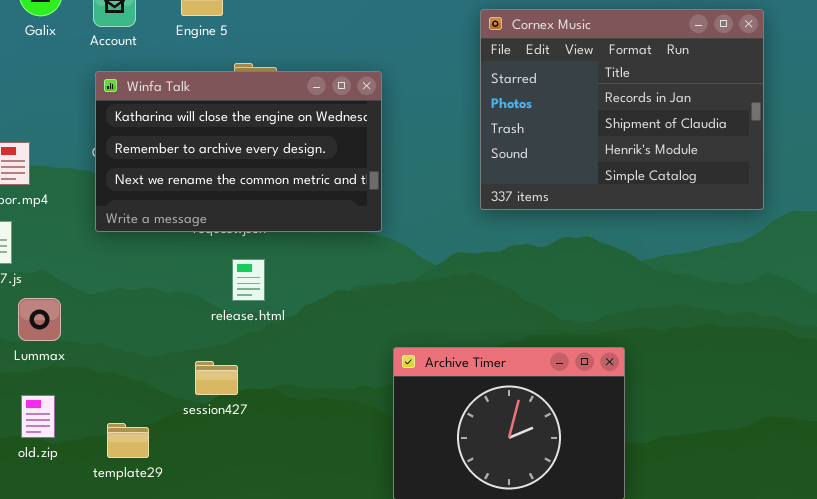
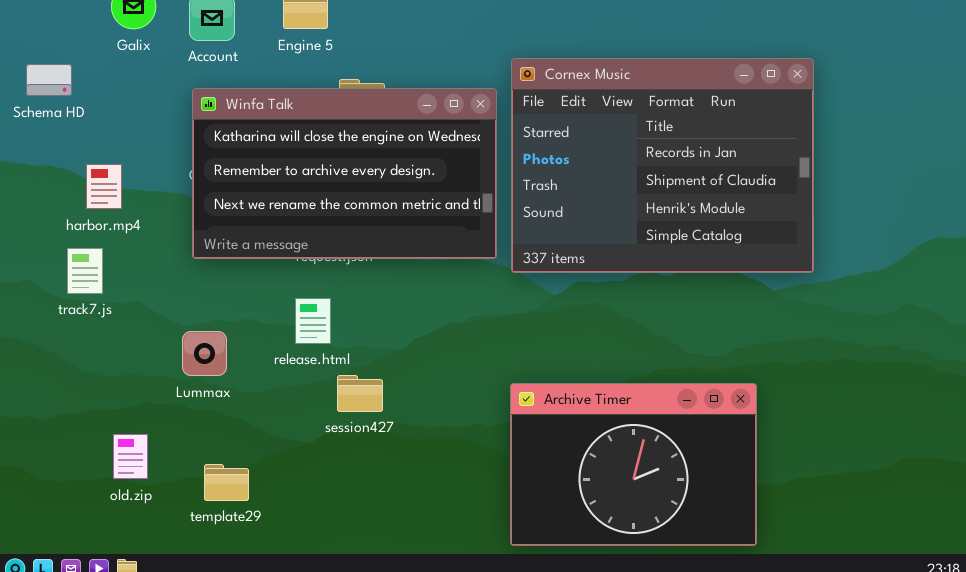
Cornex Music: [480,9,764,210] -> [511,58,814,273], moved
release.html: [232,259,265,301] -> [295,298,331,344], moved
Lummax: [18,298,61,341] -> [182,331,227,376], moved
session427: [195,361,238,395] -> [337,375,383,412], moved

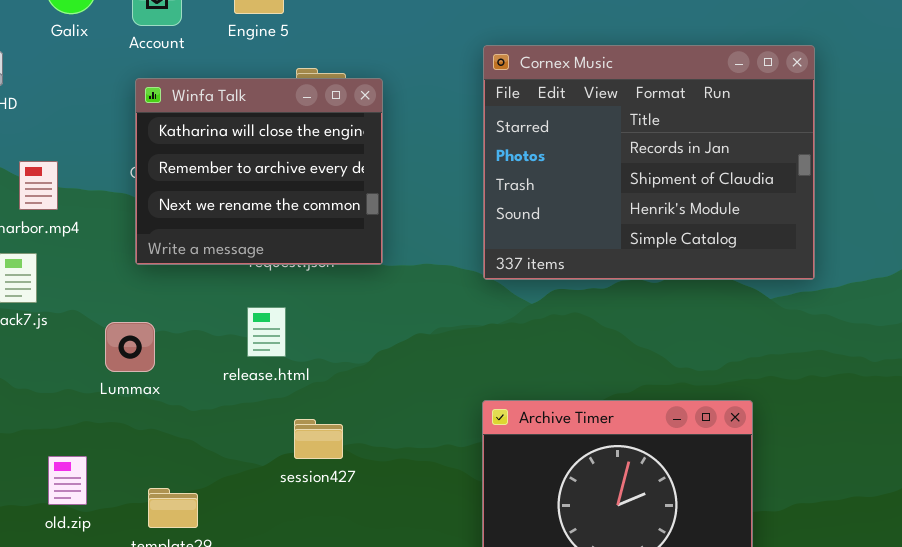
Winfa Talk: [192,88,497,259] -> [135,78,383,265], resized
Lummax: [182,331,227,376] -> [105,322,155,372], moved
session427: [337,375,383,412] -> [294,419,343,459], moved

